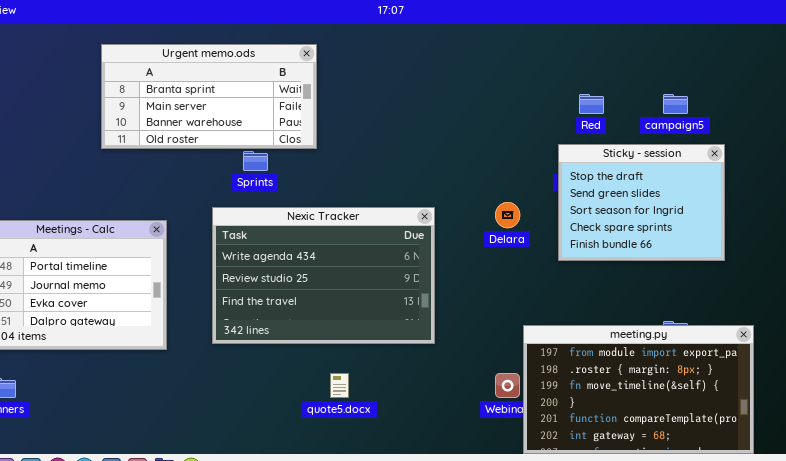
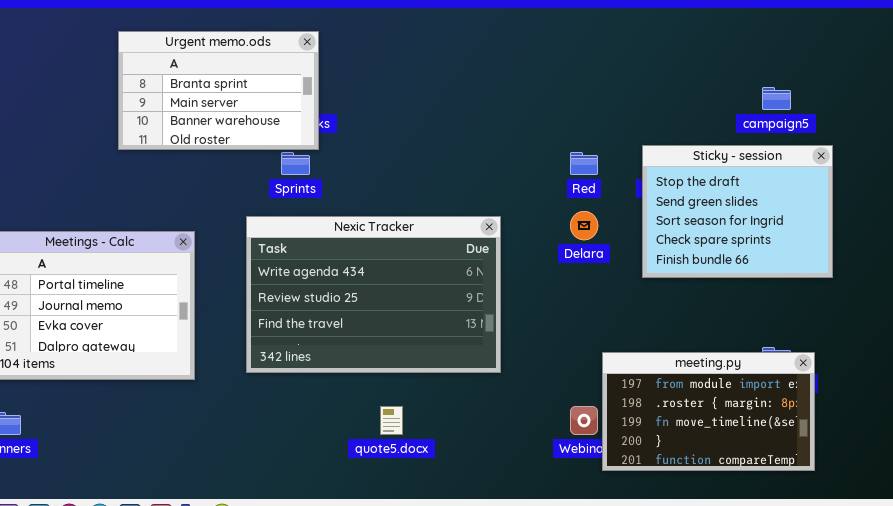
Urgent memo.ods: [101,44,317,149] -> [118,31,319,150], resized
Red: [579,94,604,114] -> [570,152,598,175], moved
meeting.py: [523,325,754,454] -> [602,352,815,471], resized

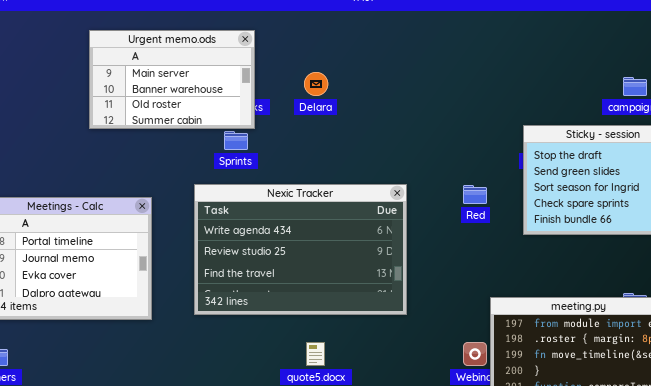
Urgent memo.ods: [118,31,319,150] -> [89,30,255,129], scrolled down 1 row
Red: [570,152,598,175] -> [463,185,487,204], moved
Delara: [570,211,598,240] -> [304,72,328,96], moved

